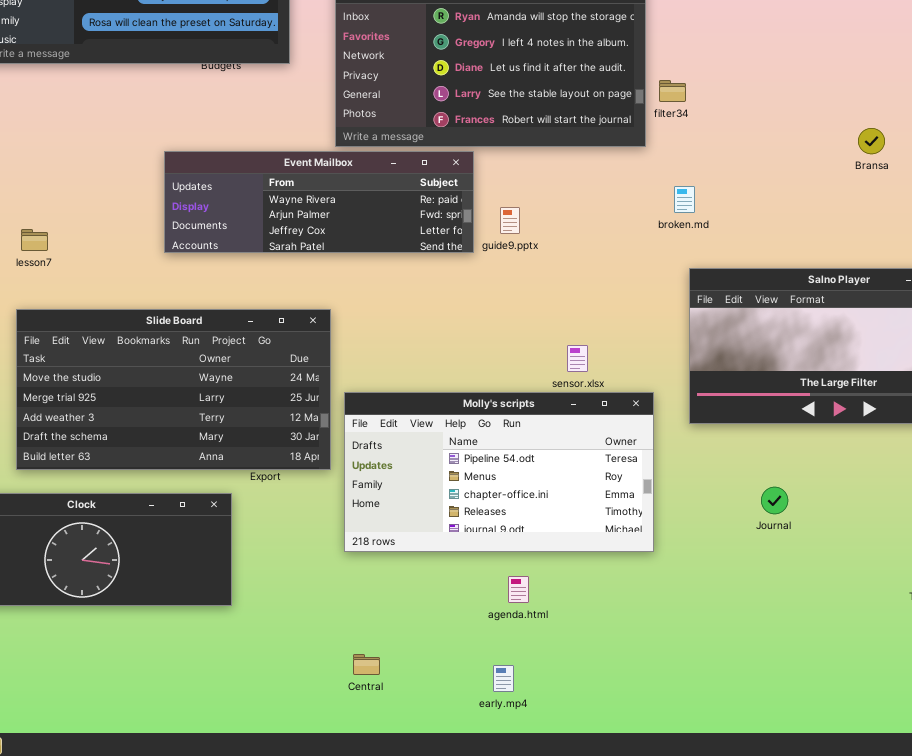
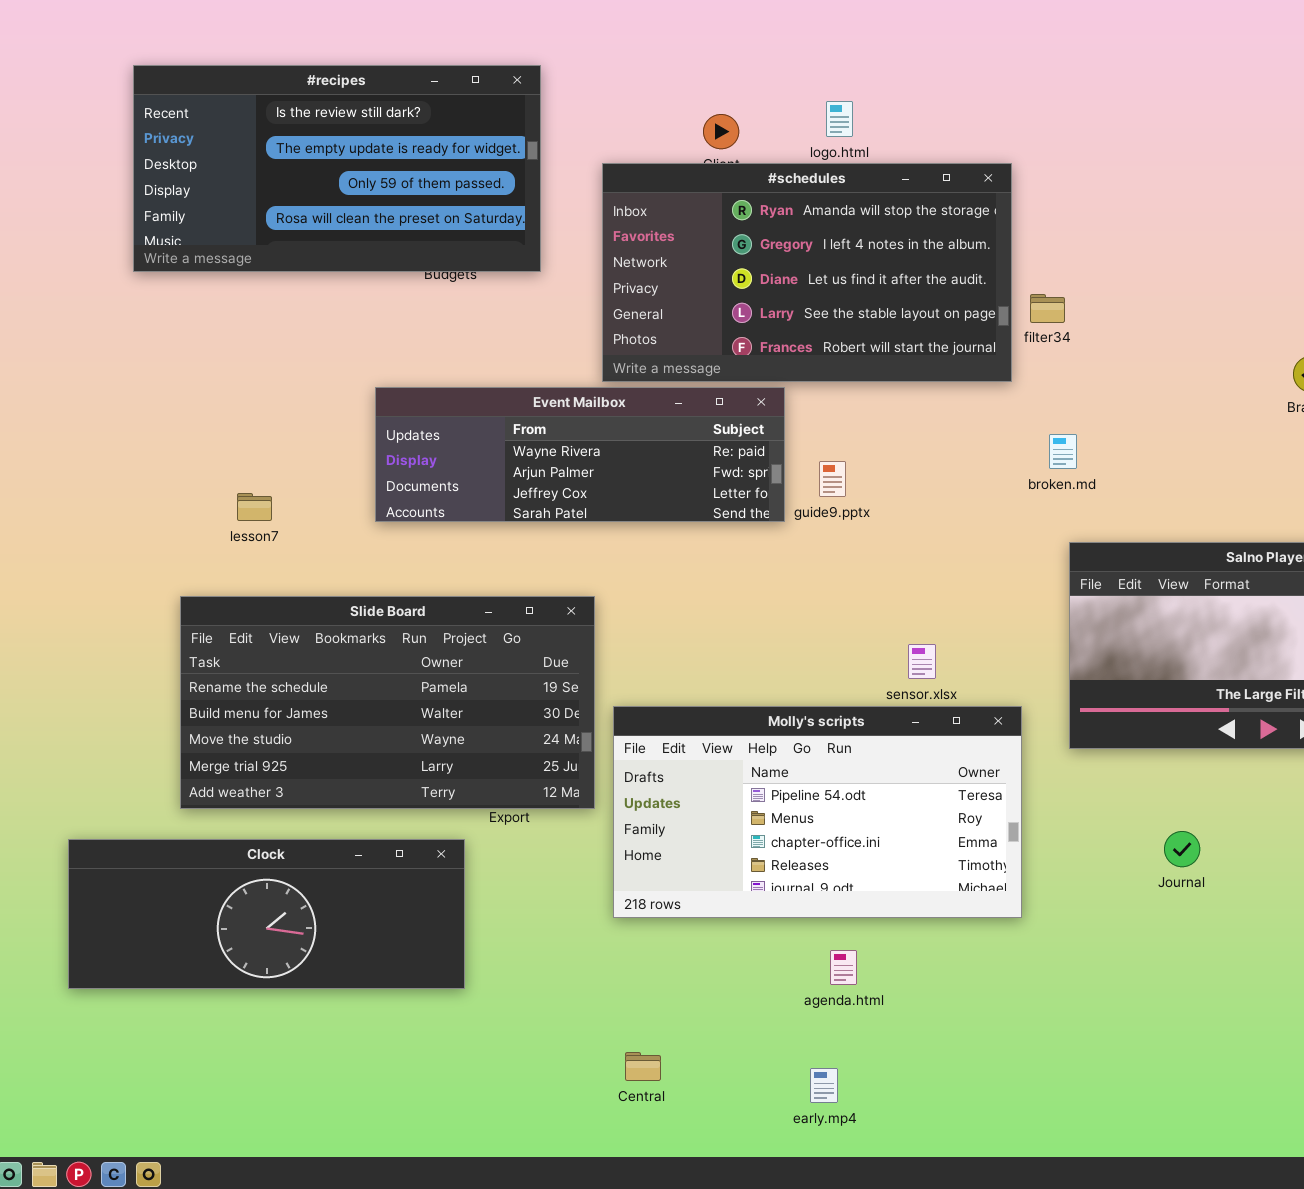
lesson7: [21,229,48,251] -> [237,493,272,521], moved
Slide Board: [16,309,331,470] -> [180,596,595,809], scrolled up 2 rows

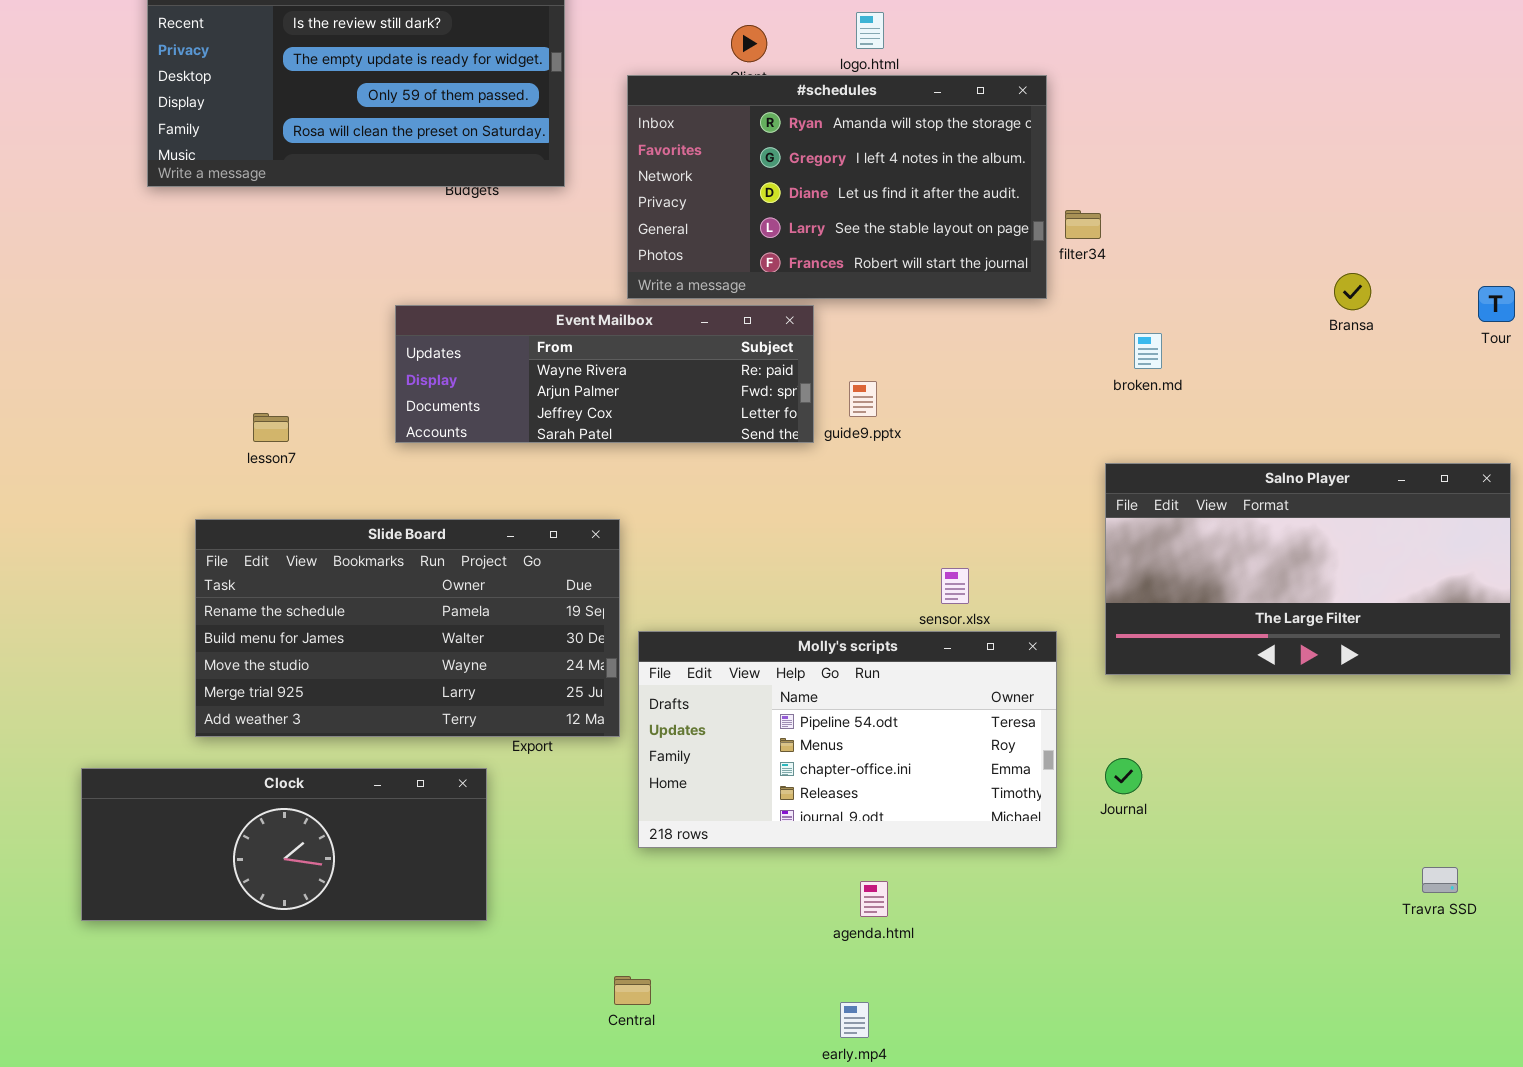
broken.md: [1049,434,1077,469] -> [1134,333,1162,369], moved
Journal: [1164,831,1200,867] -> [1105,758,1142,794], moved
Central: [625,1052,661,1081] -> [614,976,651,1005], moved

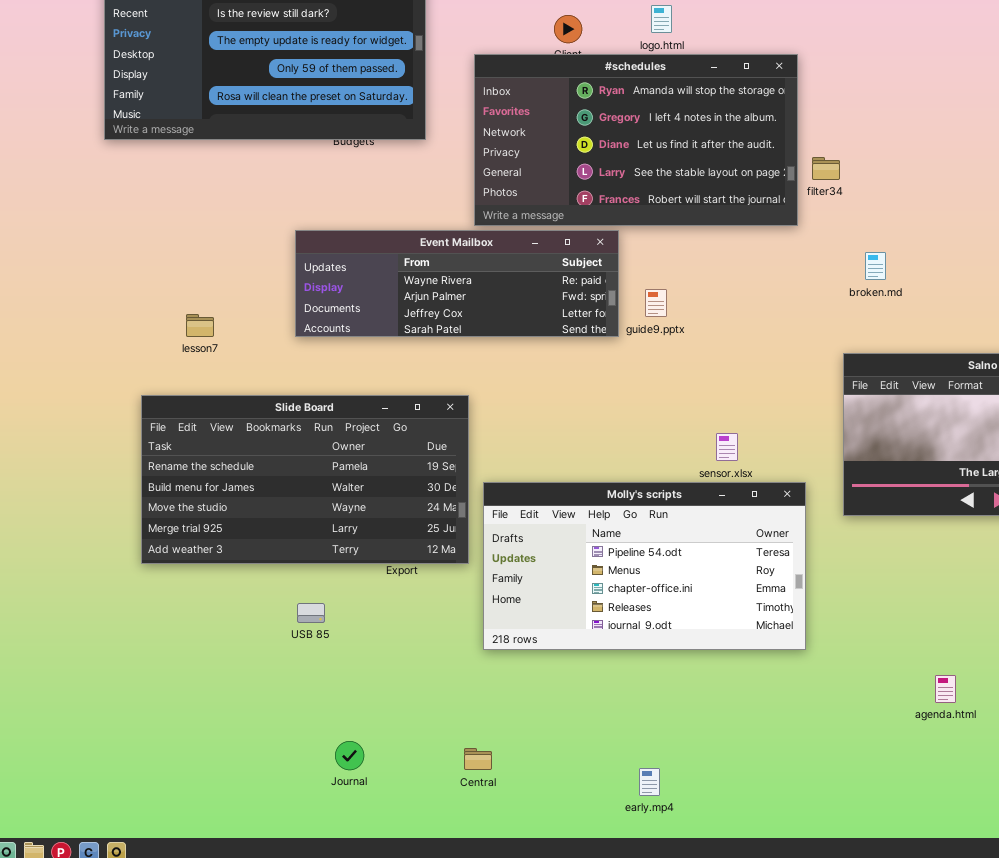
Journal: [1105,758,1142,794] -> [335,741,364,770], moved
Clock: [81,768,487,921] -> none, closed
agenda.html: [860,881,888,917] -> [935,675,956,703], moved

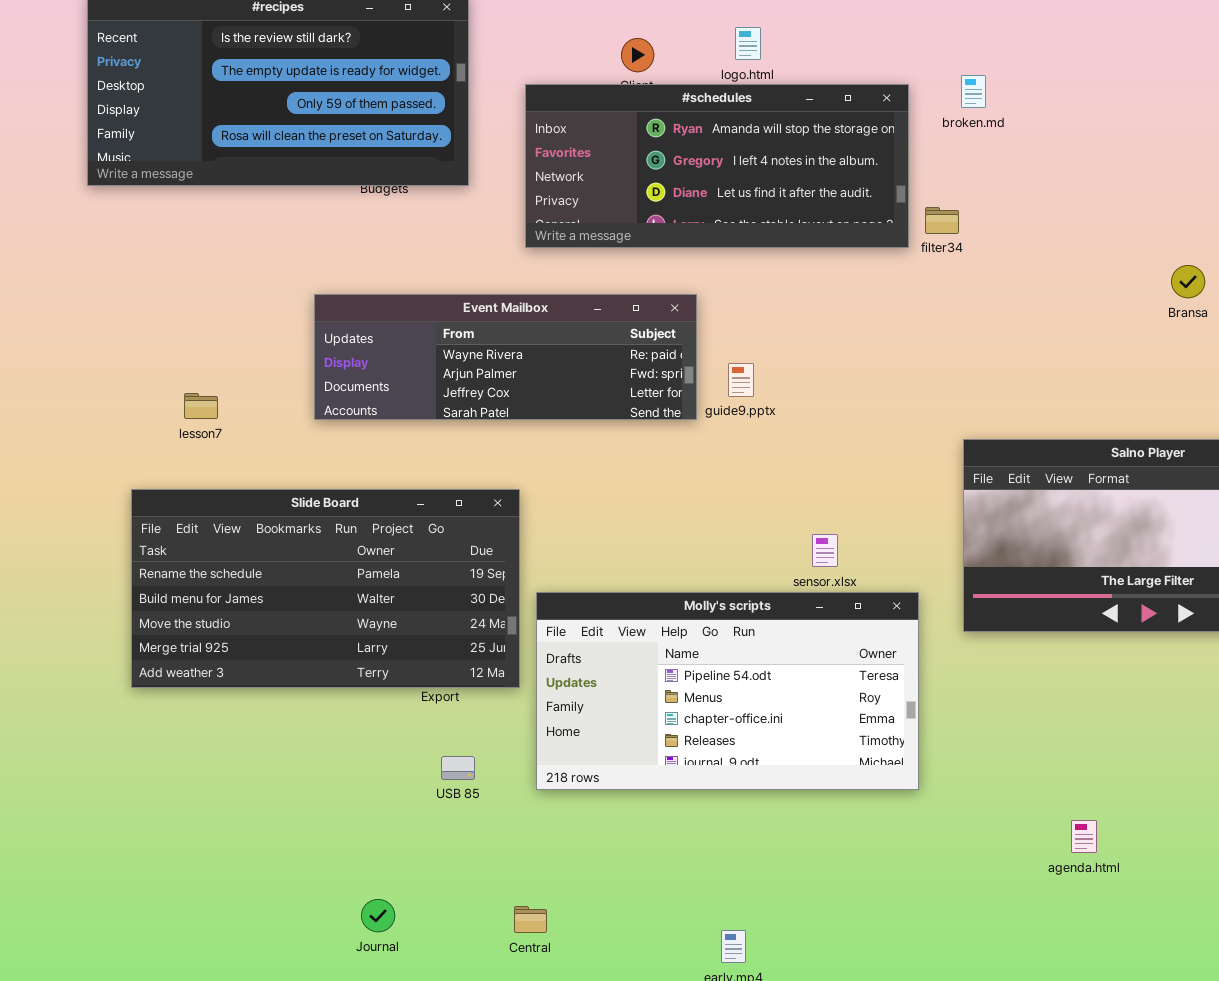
#schedules: [474,54,798,226] -> [525,84,909,248], resized
broken.md: [865,252,886,280] -> [961,75,986,108], moved
USB 85: [297,603,325,623] -> [441,756,475,780], moved

